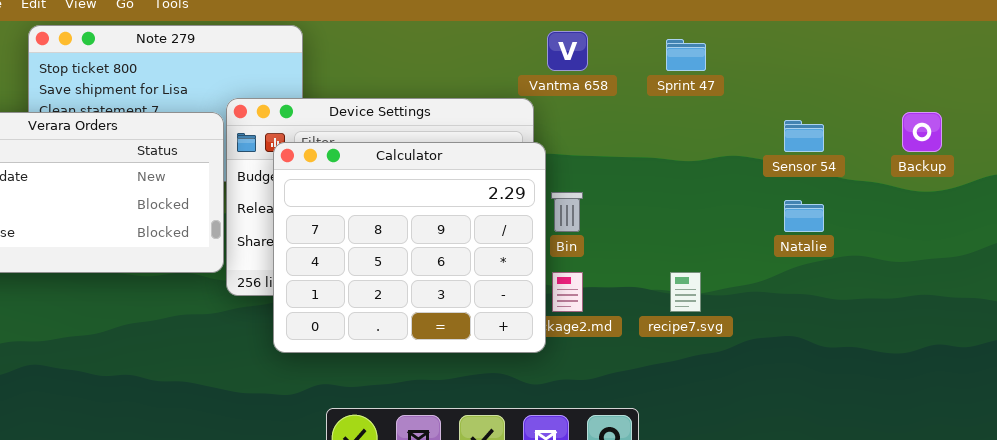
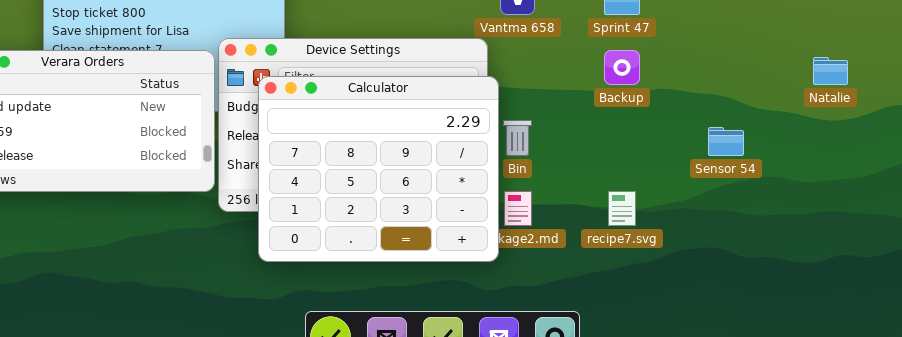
Backup: [902,112,942,152] -> [604,50,640,85], moved
Sensor 54: [784,120,824,152] -> [708,127,744,156], moved
Natalie: [784,200,824,232] -> [813,57,848,85], moved

